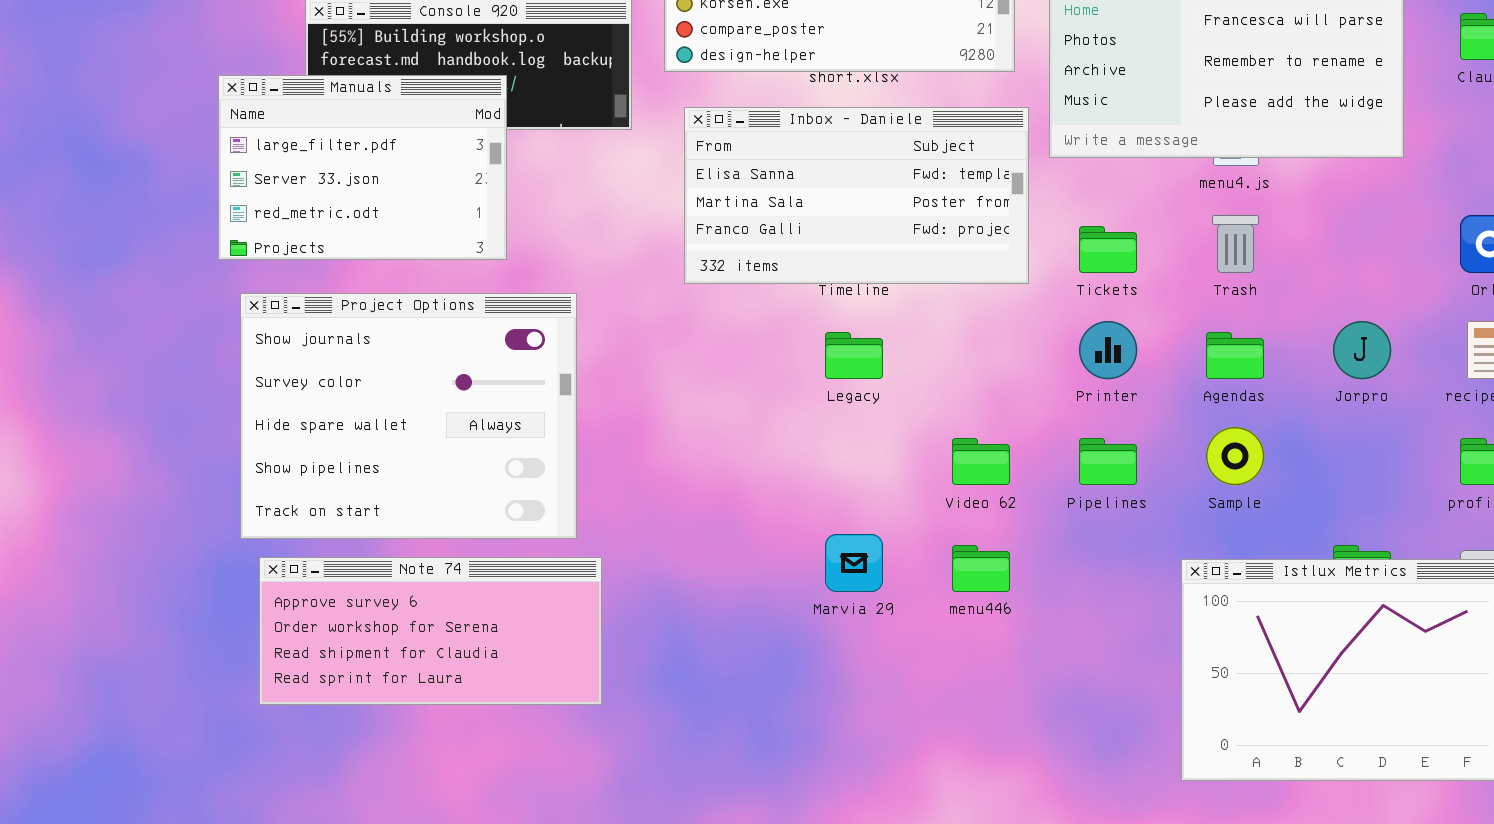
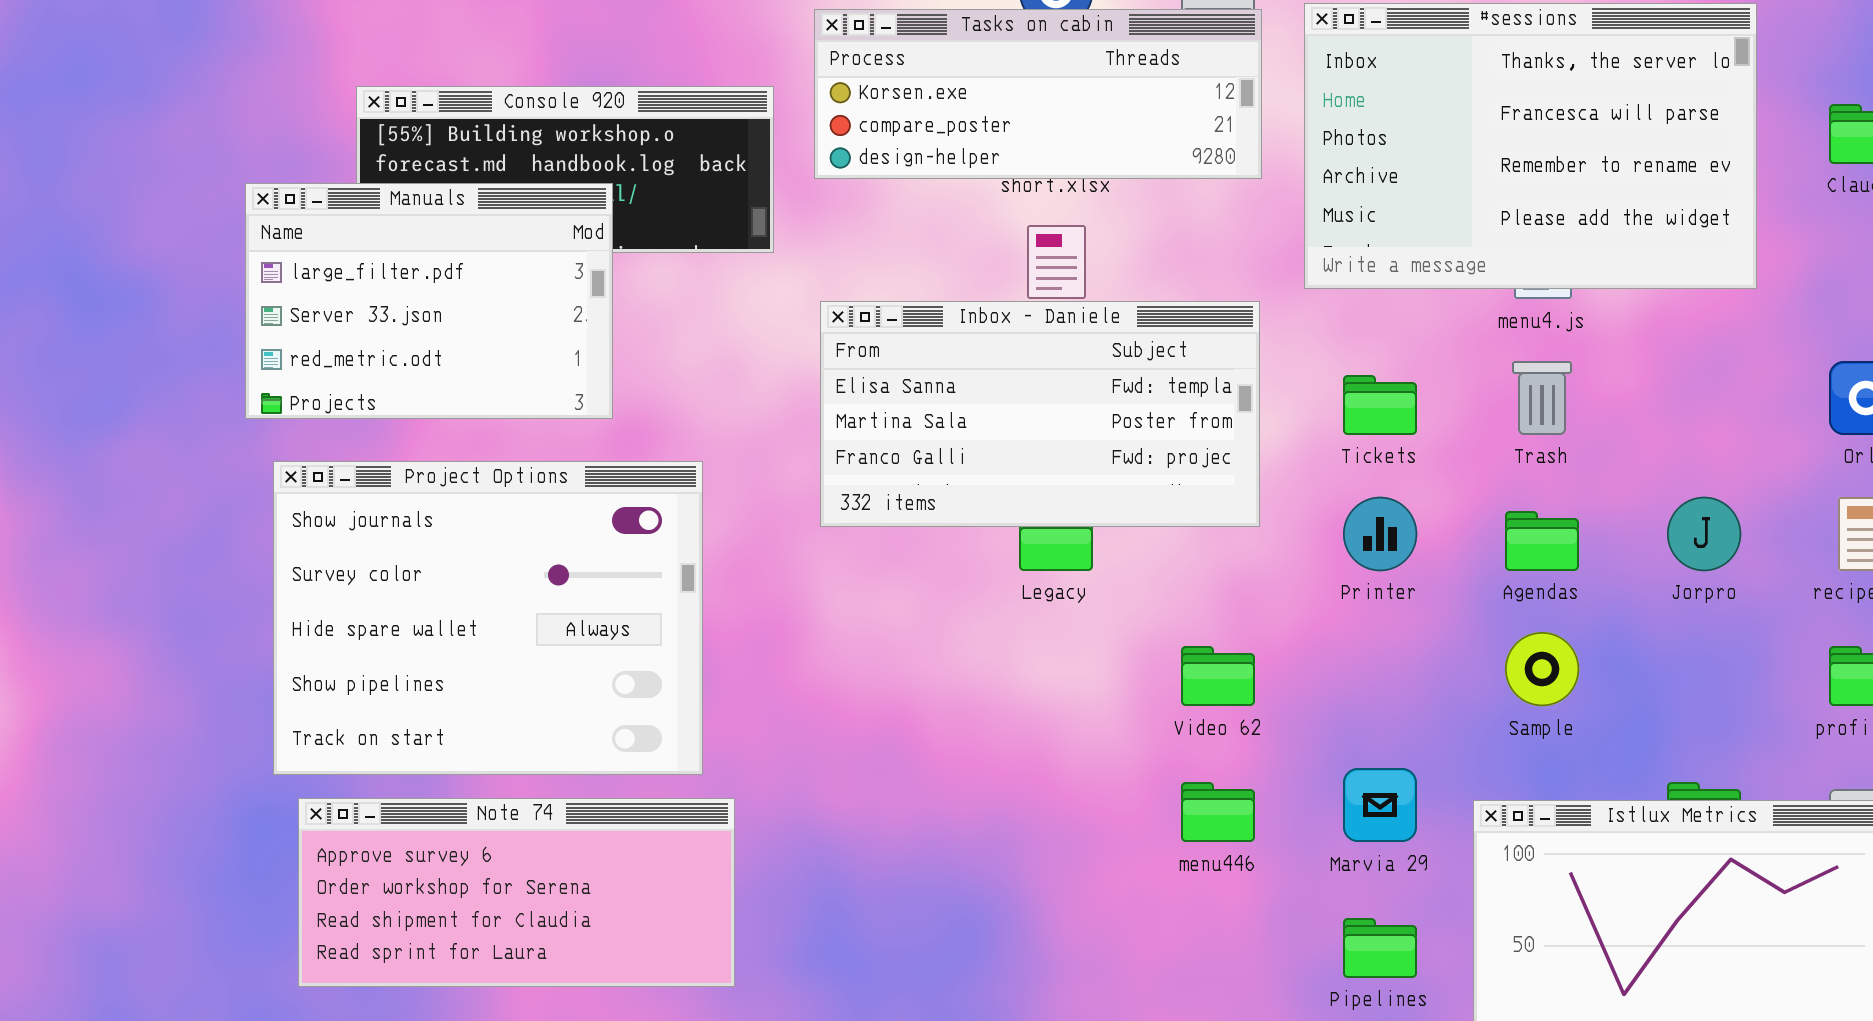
Inbox - Daniele: [684,107,1029,284] -> [820,301,1260,527], moved
Pipelines: [1079,438,1137,485] -> [1343,918,1417,978], moved
Marvia 29: [825,534,883,592] -> [1343,768,1417,842], moved

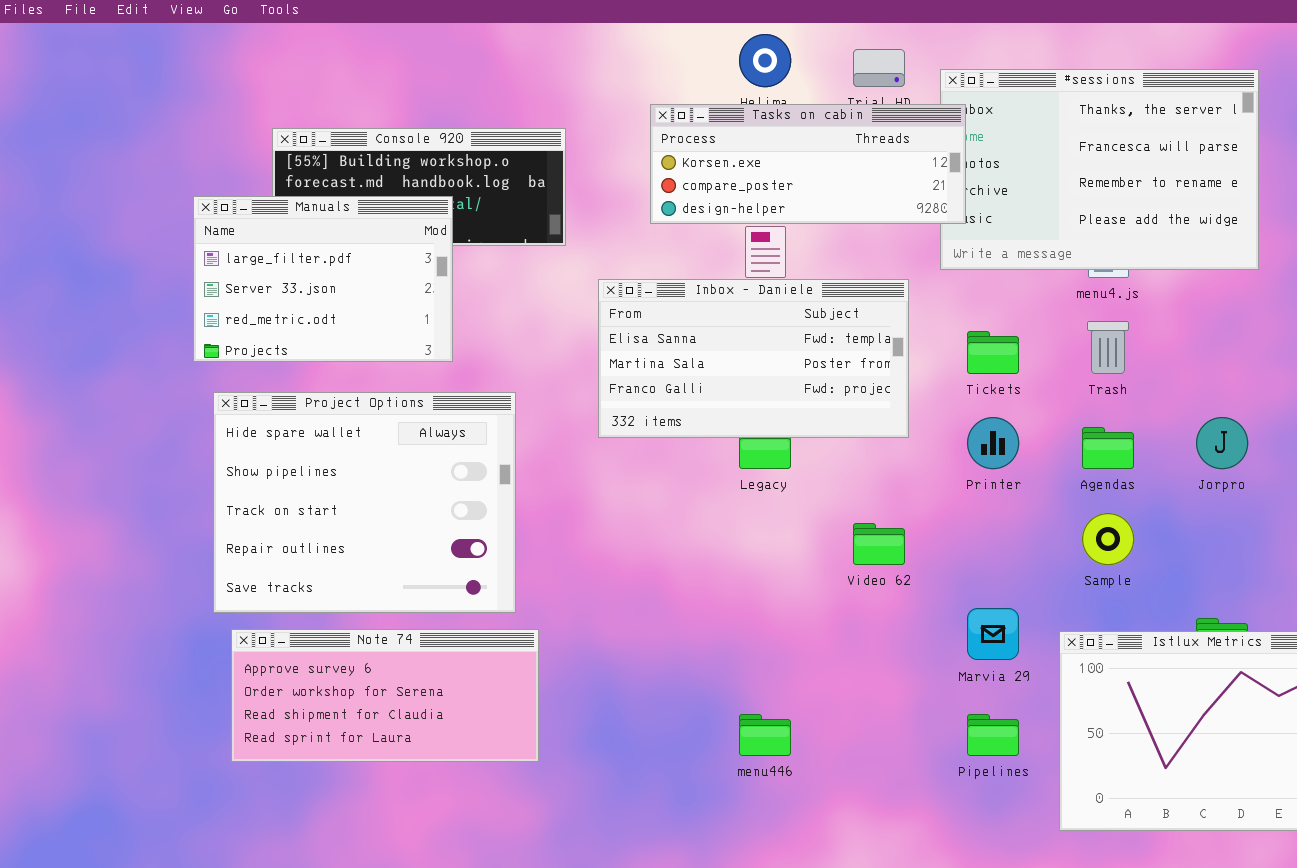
Tasks on cabin: [814,9,1262,179] -> [650,104,966,224], moved
Project Options: [273,461,703,775] -> [213,392,516,613], scrolled down 2 rows
menu446: [1181,782,1255,842] -> [739,714,791,756], moved

